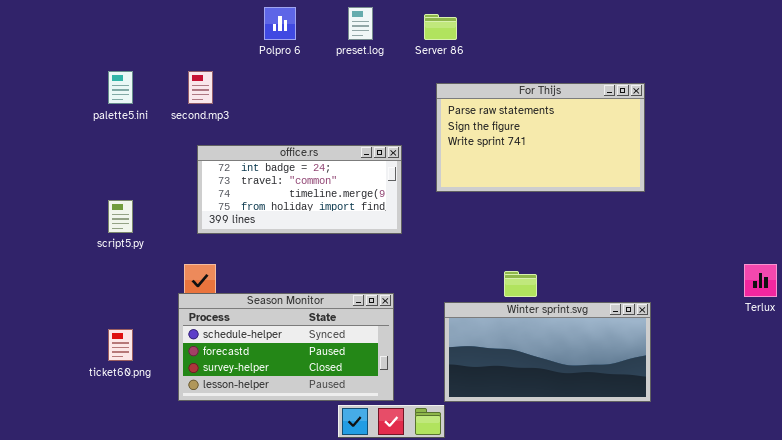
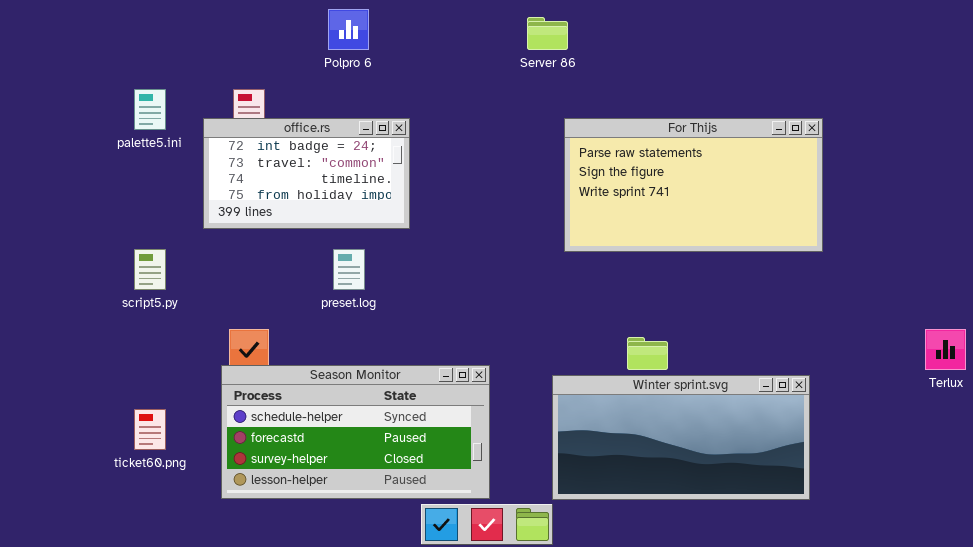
preset.log: [348,7,373,40] -> [333,249,365,290], moved
For Thijs: [436,83,645,192] -> [564,118,823,252], moved
office.rs: [197,145,402,234] -> [203,118,410,229], moved, resized

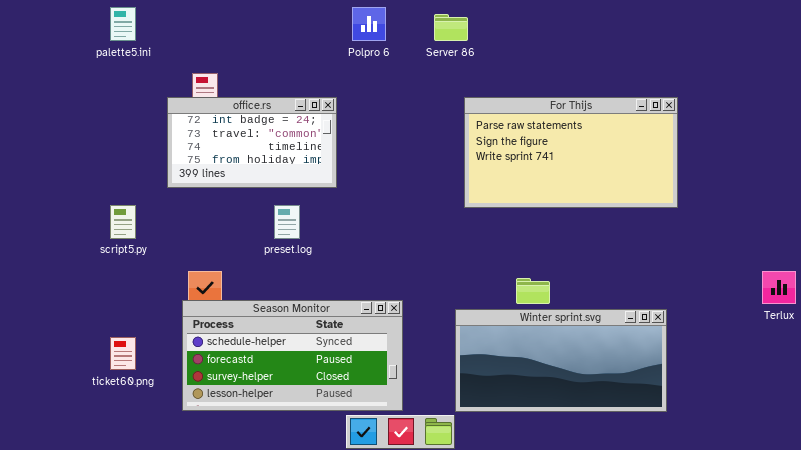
Polpro 6: [328,9,369,50] -> [352,7,386,41], moved
palette5.ini: [134,89,166,130] -> [110,7,136,41], moved

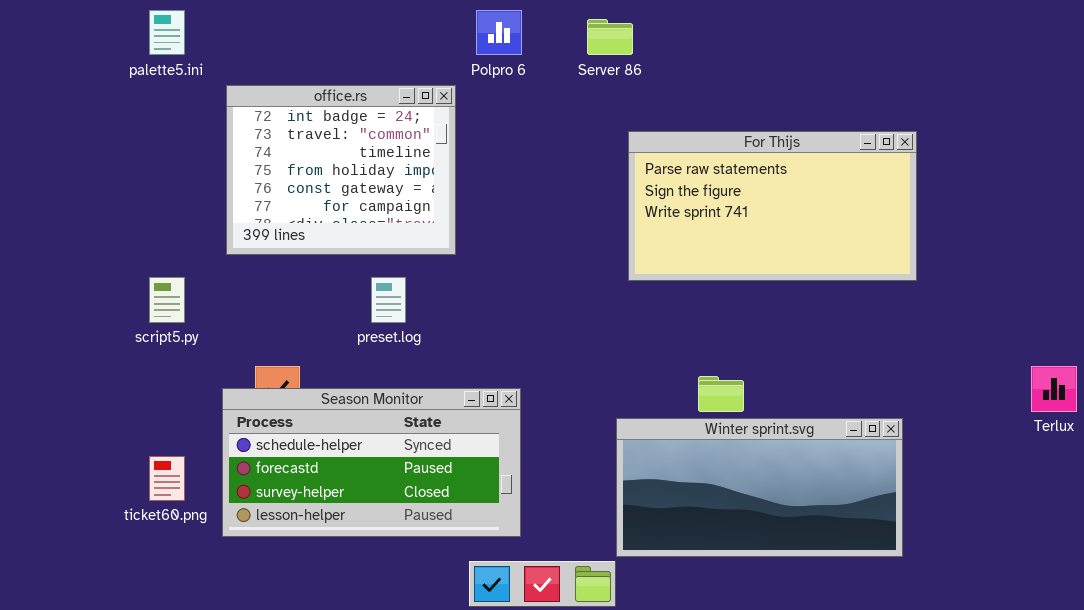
office.rs: [167,97,337,188] -> [226,85,456,255], resized
Season Monitor: [182,300,403,411] -> [222,388,521,537], moved

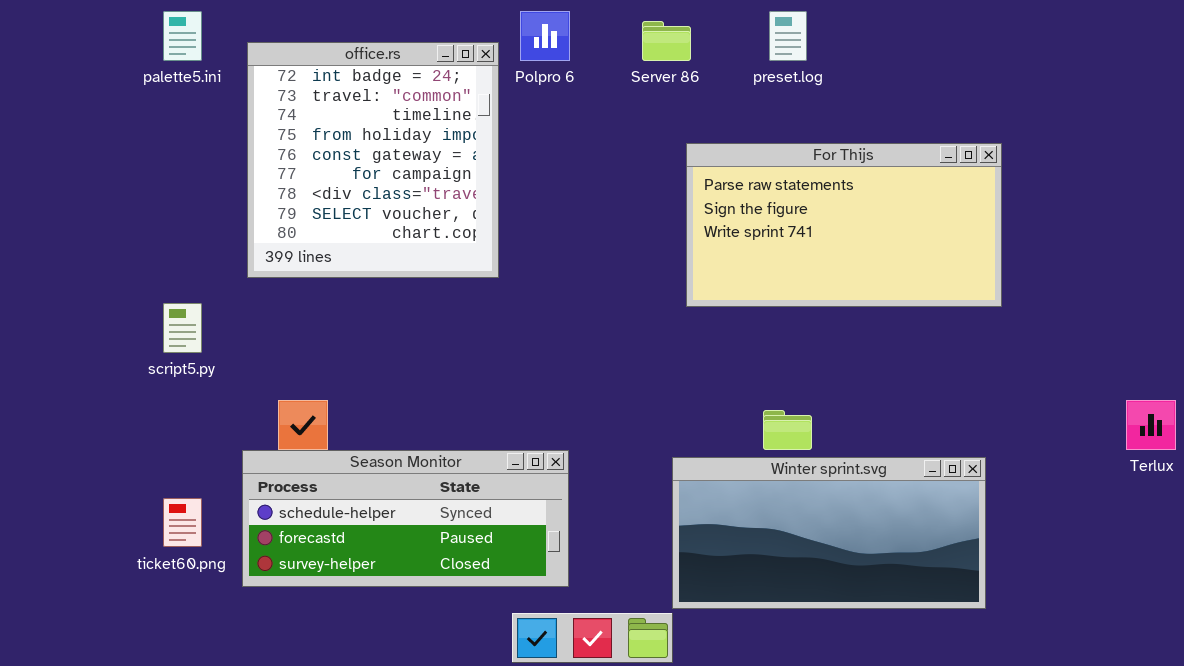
office.rs: [226,85,456,255] -> [247,42,499,278], resized
preset.log: [371,277,406,323] -> [769,11,807,61], moved
Season Monitor: [222,388,521,537] -> [242,450,569,587], resized

